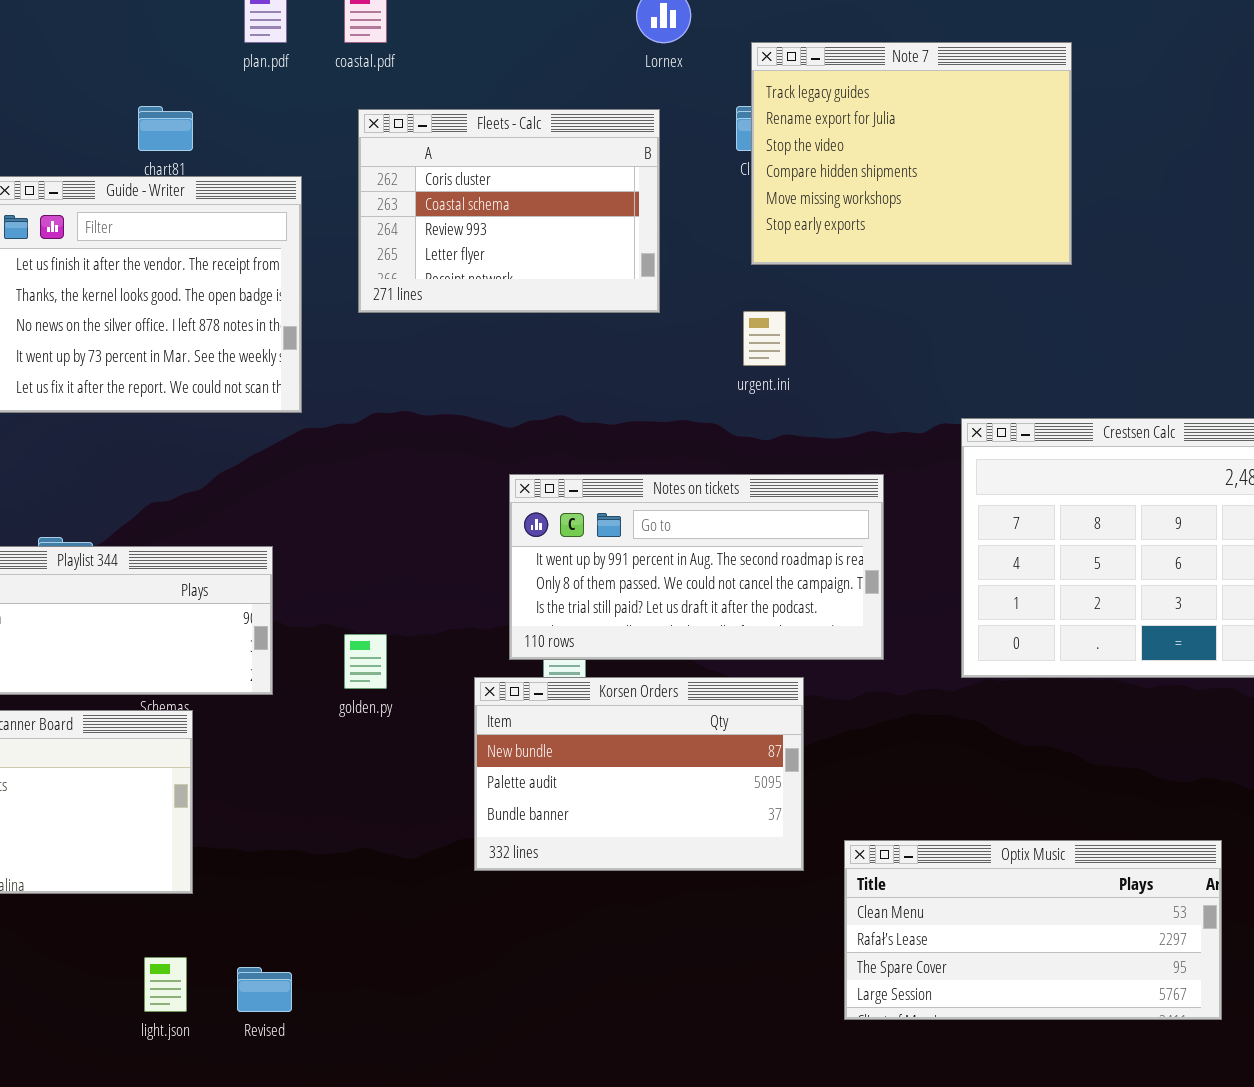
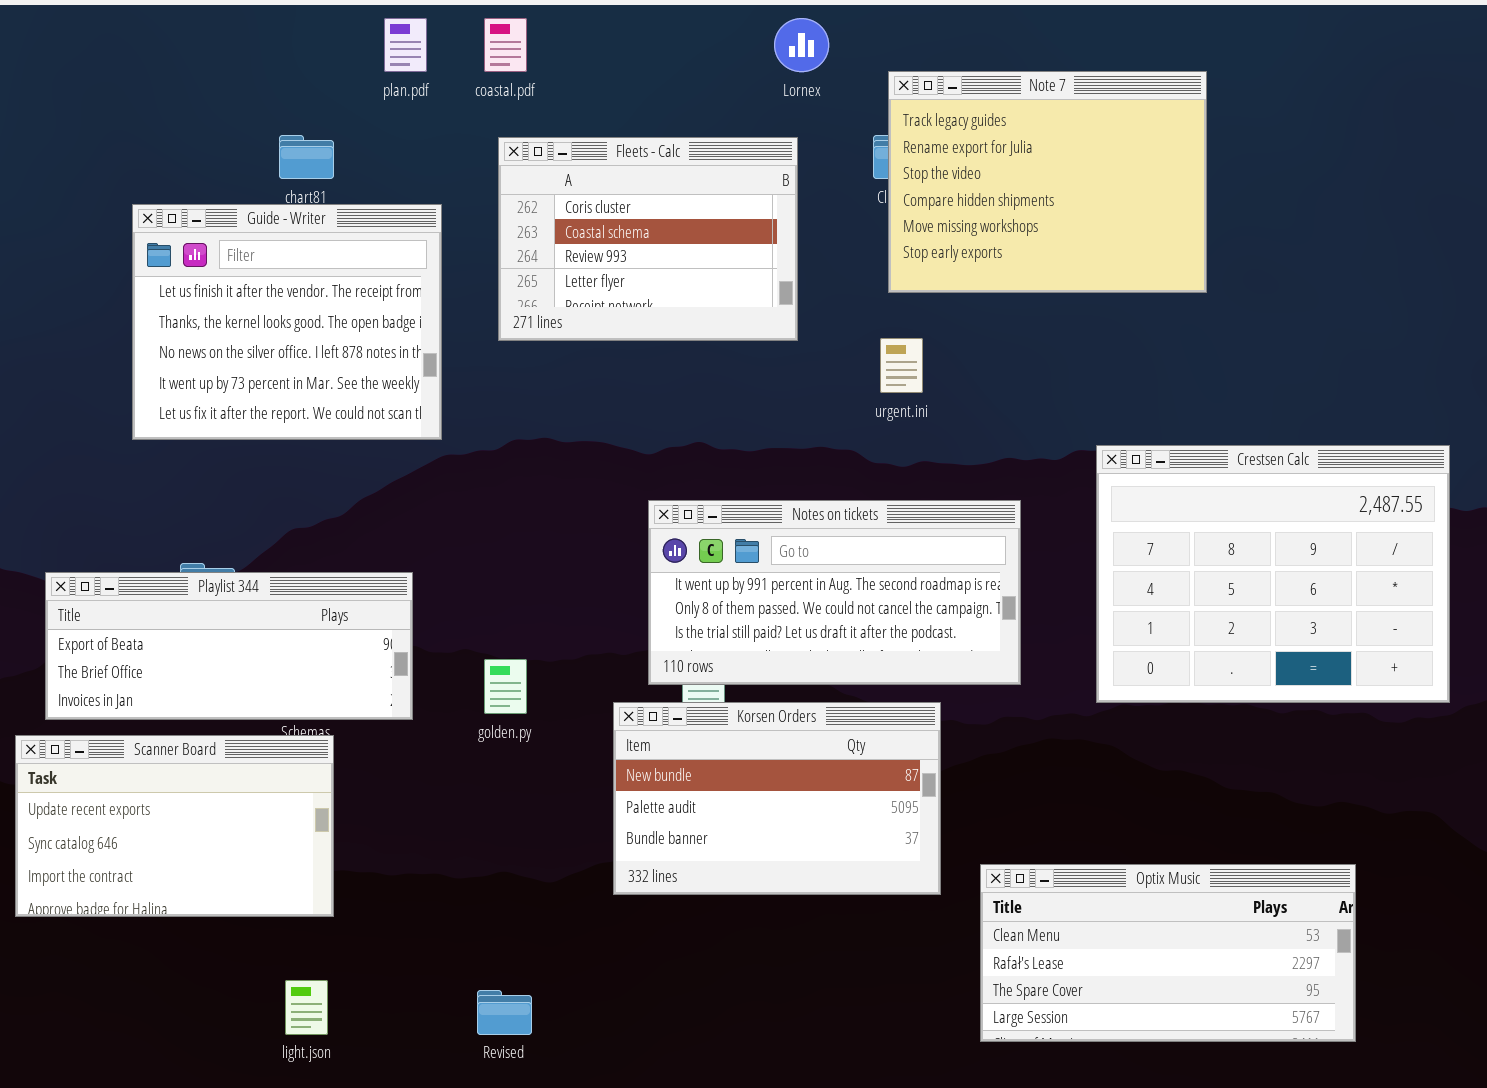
Revised: [237,967,292,1012] -> [477,990,532,1035], moved

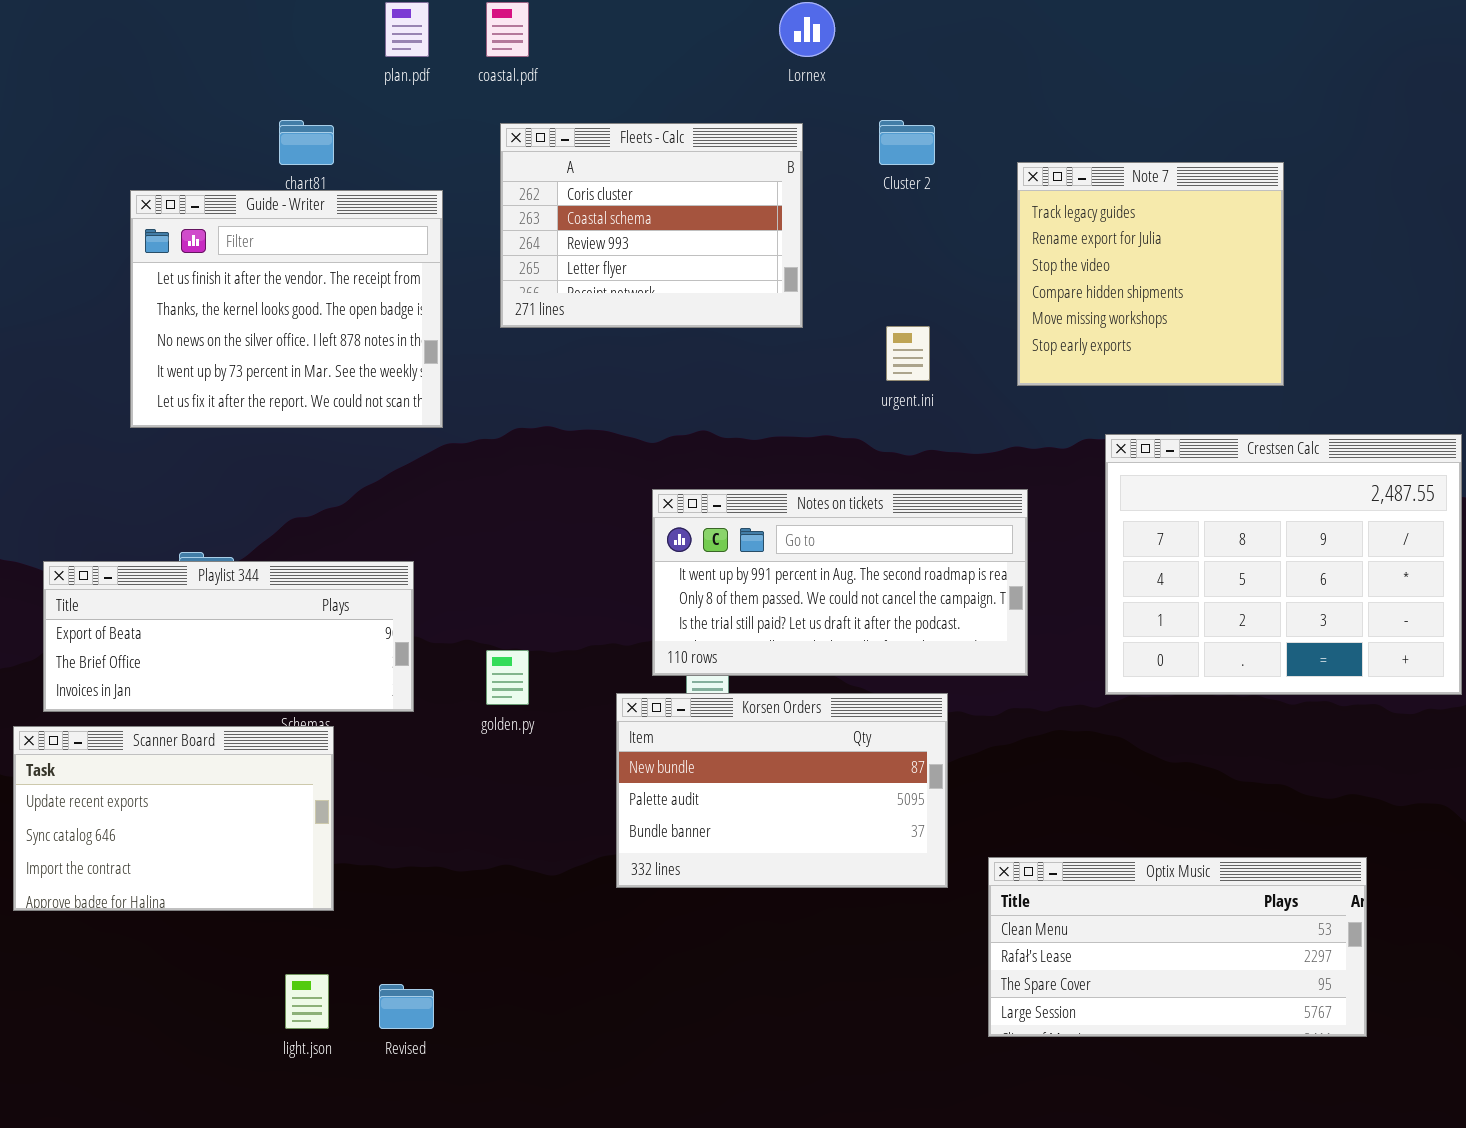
Note 7: [888,71,1207,293] -> [1017,162,1284,386], moved, resized
Revised: [477,990,532,1035] -> [379,984,434,1029], moved

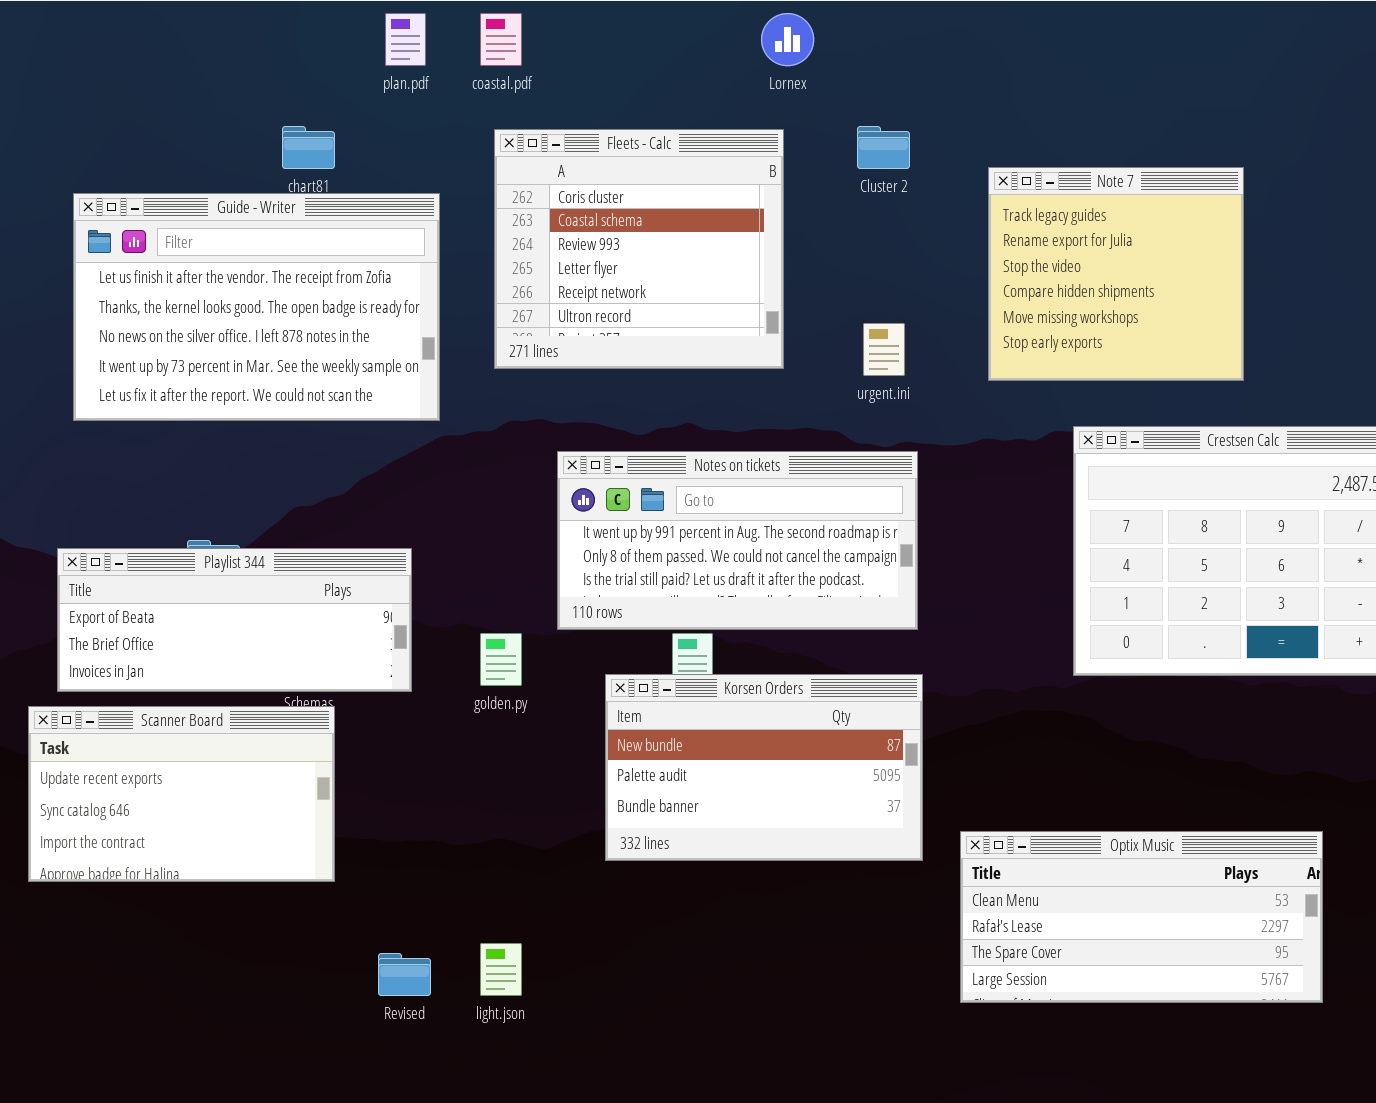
Fleets - Calc: [500,123,803,328] -> [494,129,784,369], resized
Guide - Writer: [130,190,443,428] -> [73,193,440,421], resized
Notes on tickets: [652,489,1028,676] -> [557,451,918,630], moved
light.json: [285,974,329,1029] -> [480,943,522,996], moved

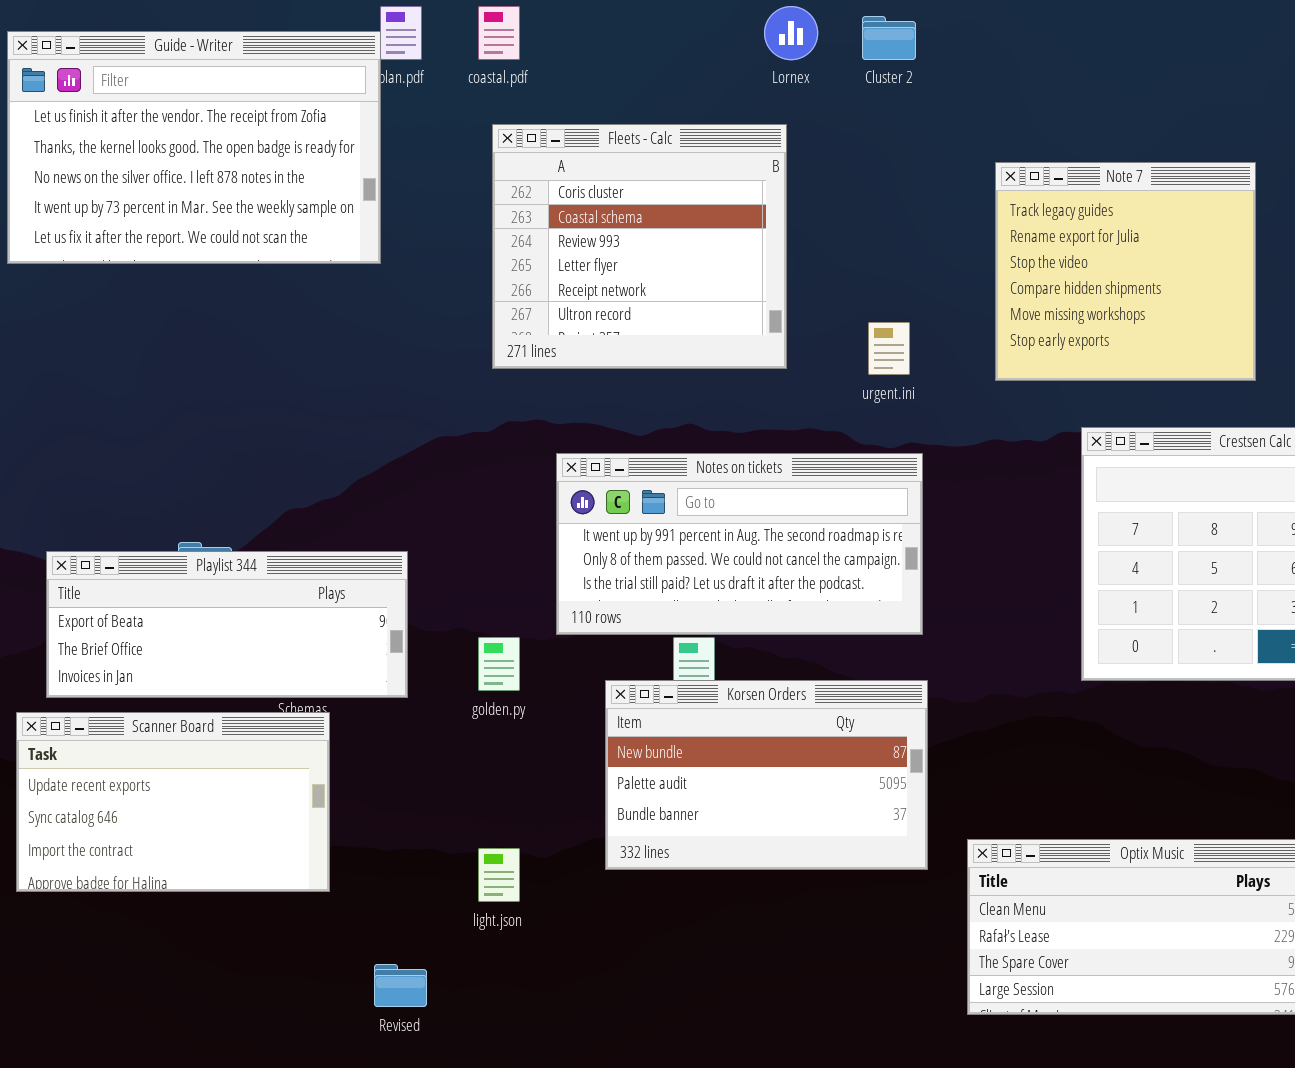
Cluster 2: [857,126,910,169] -> [862,16,916,60], moved
Guide - Writer: [73,193,440,421] -> [7,31,381,264], moved
light.json: [480,943,522,996] -> [478,848,520,902], moved

